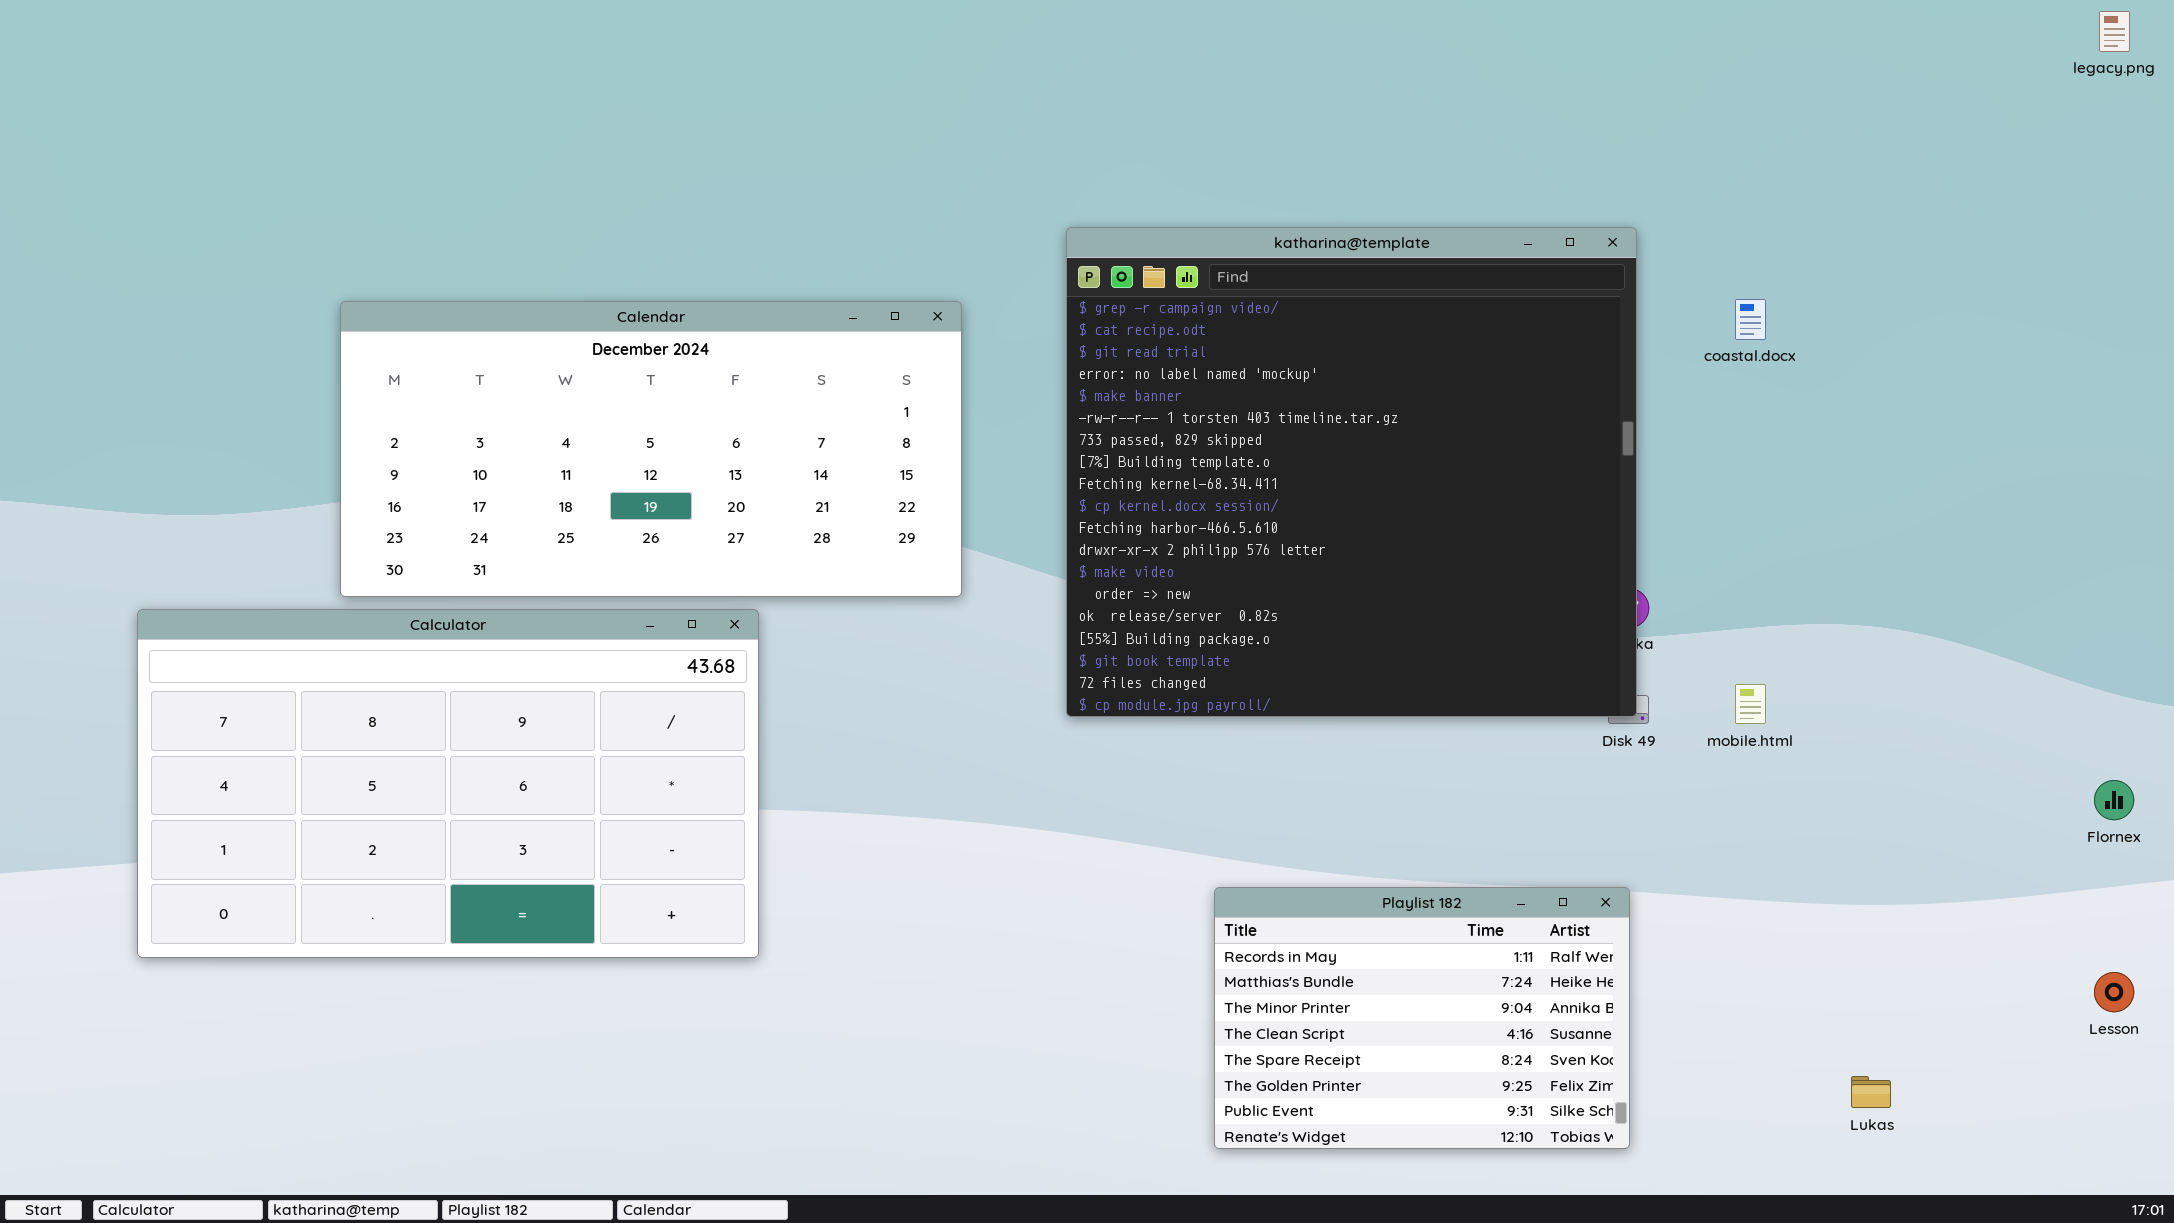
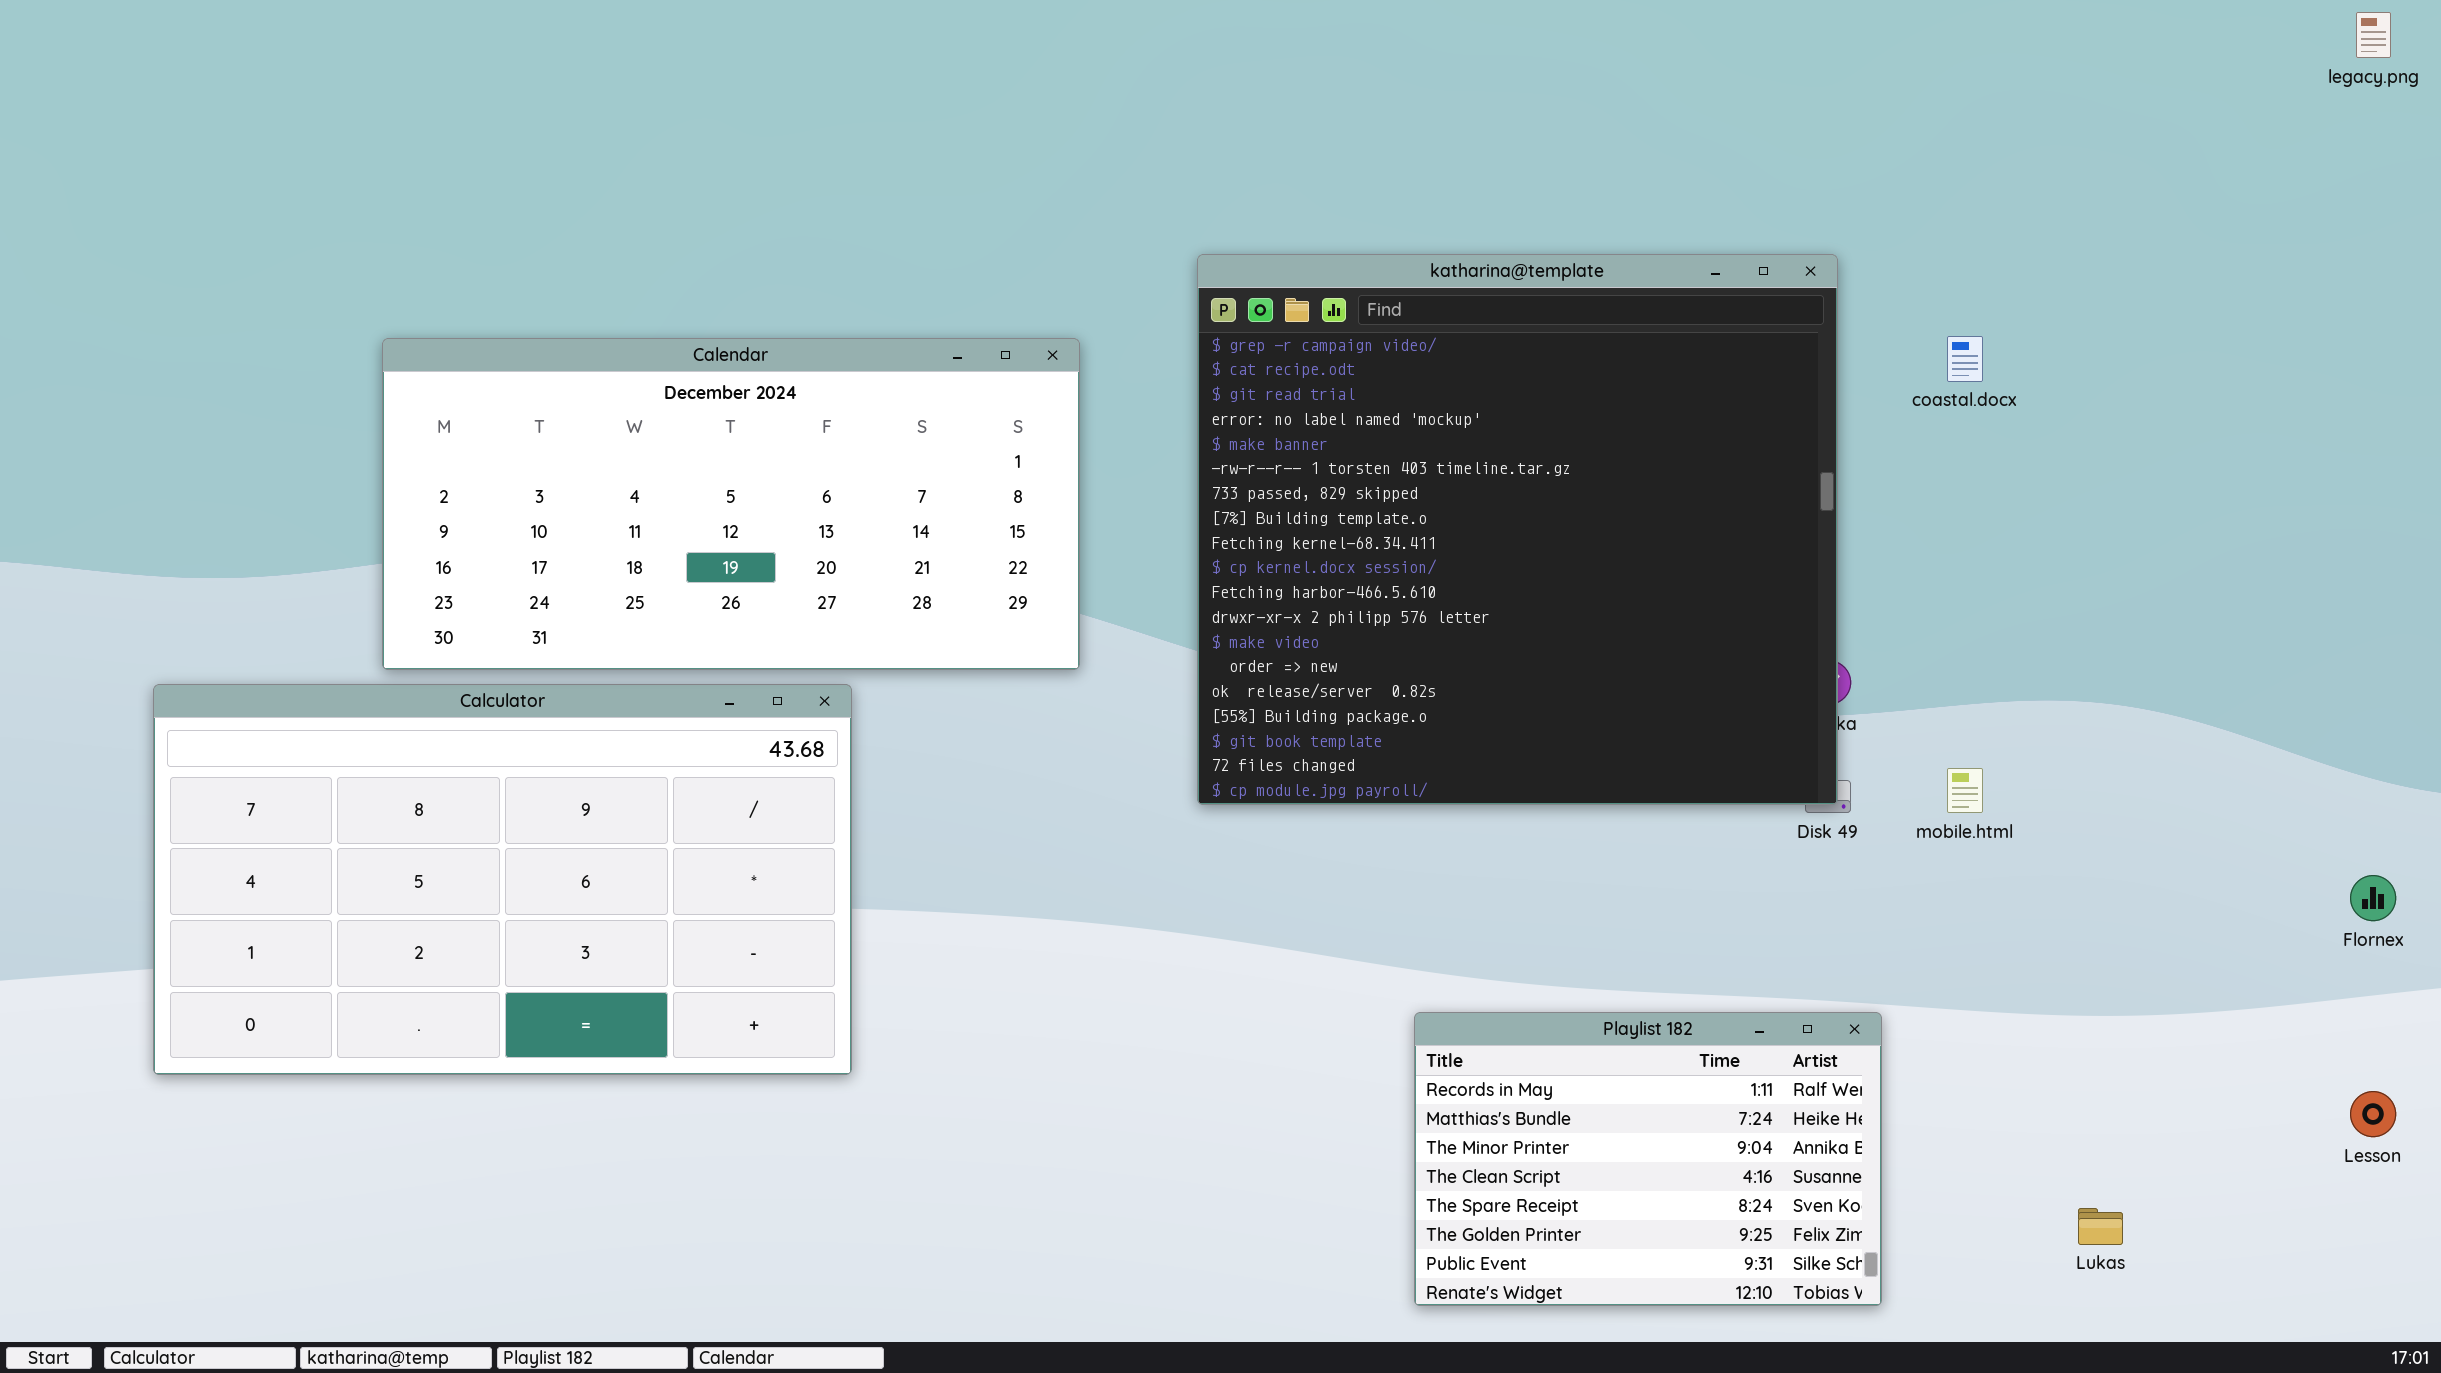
Playlist 182: [1214,887,1630,1149] -> [1414,1012,1882,1306], moved

